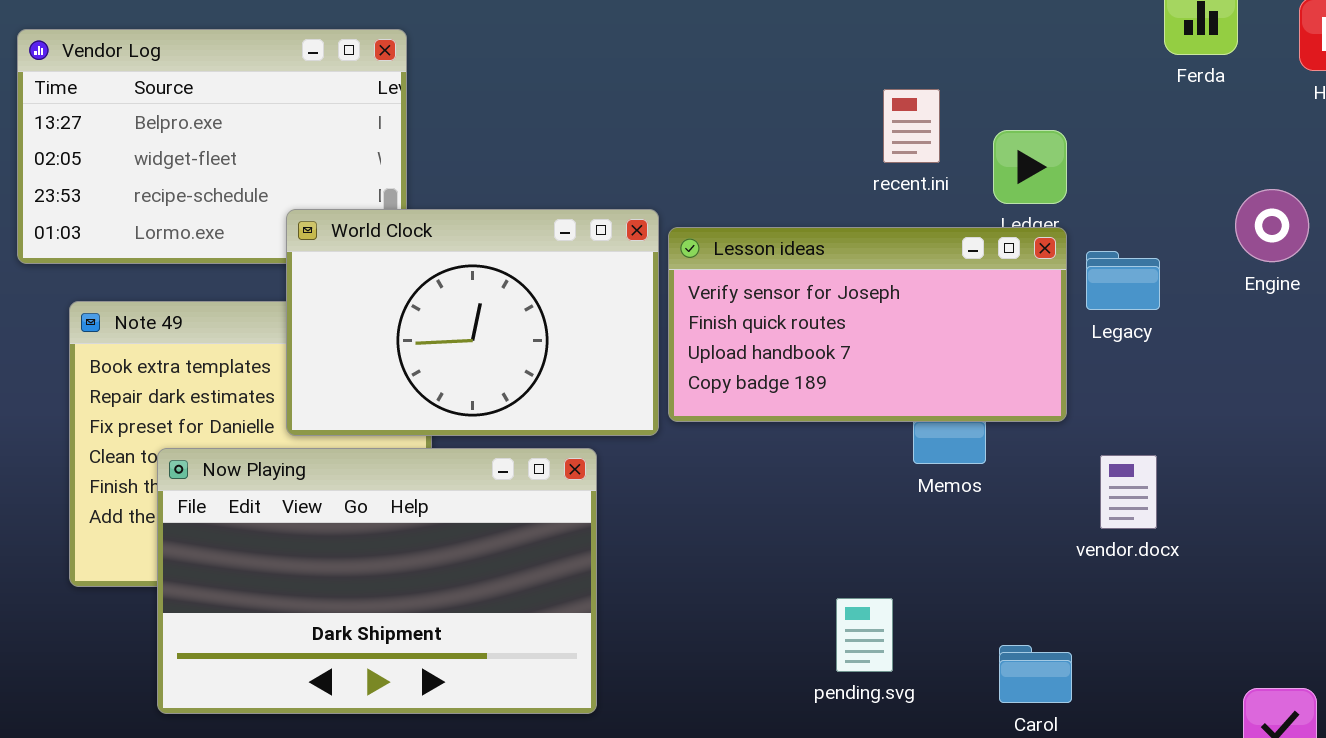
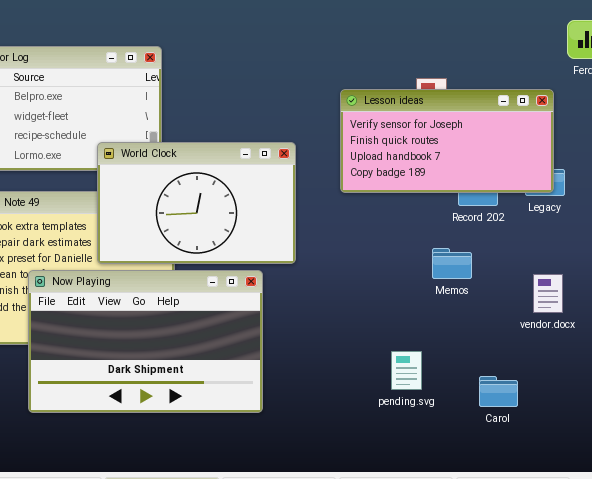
Lesson ideas: [668,227,1067,422] -> [340,89,554,193], moved

